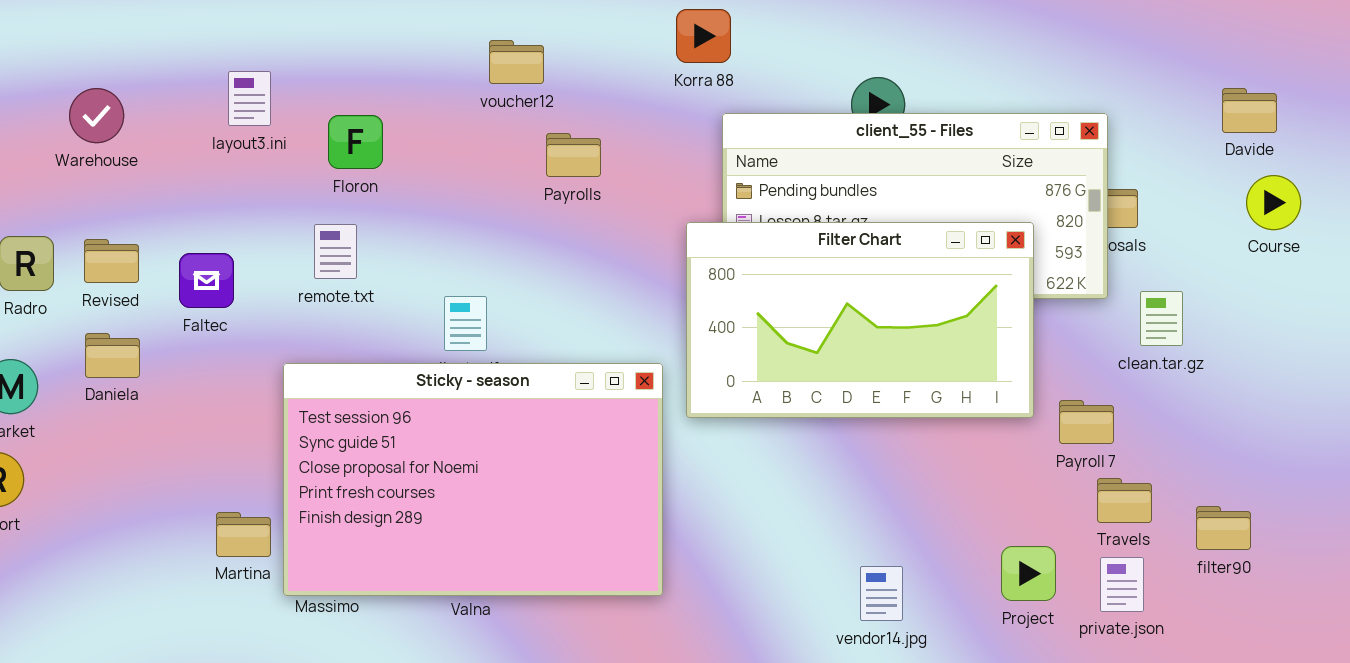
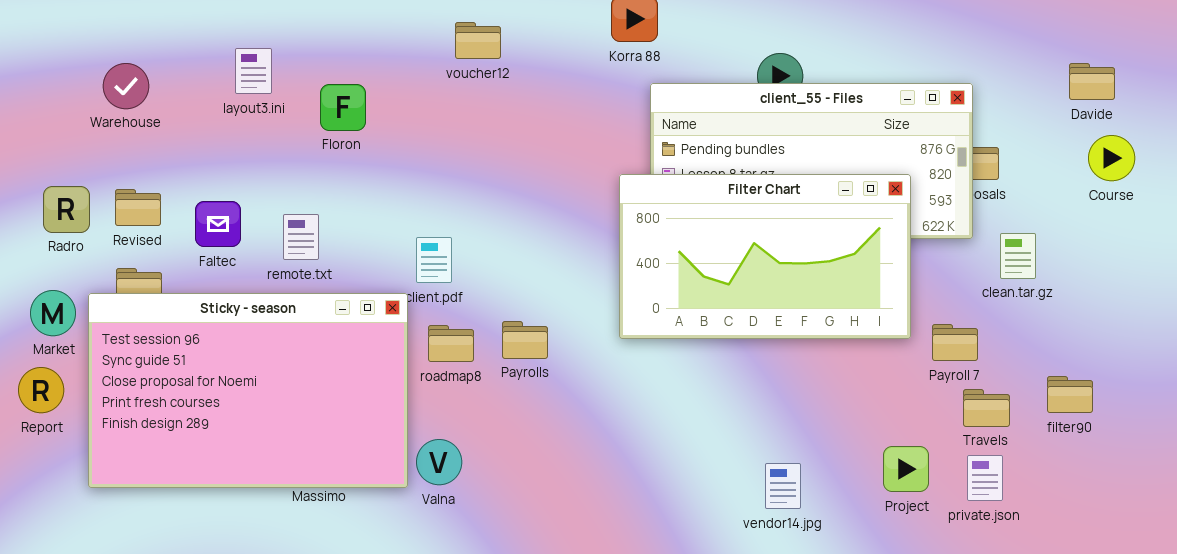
Payrolls: [546,133,601,177] -> [502,321,548,359], moved
remote.txt: [314,224,357,279] -> [283,214,319,260], moved
Sticky - season: [283,363,663,596] -> [88,293,408,488], moved
filter90: [1196,506,1251,550] -> [1047,376,1093,413], moved

